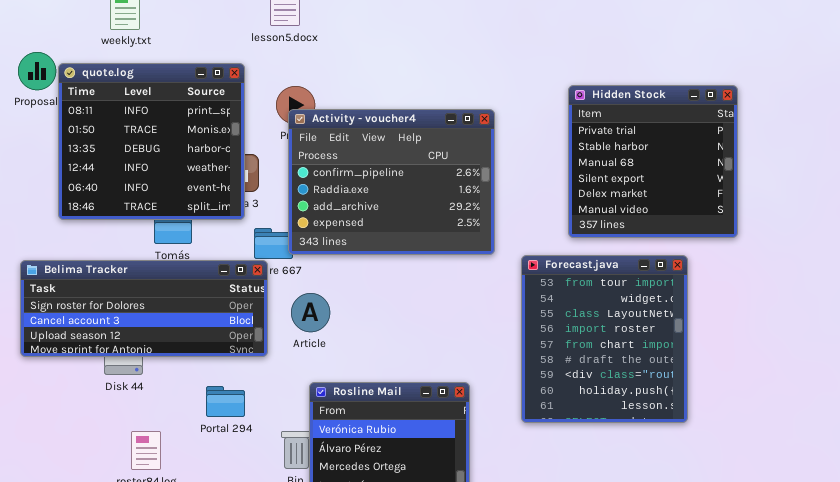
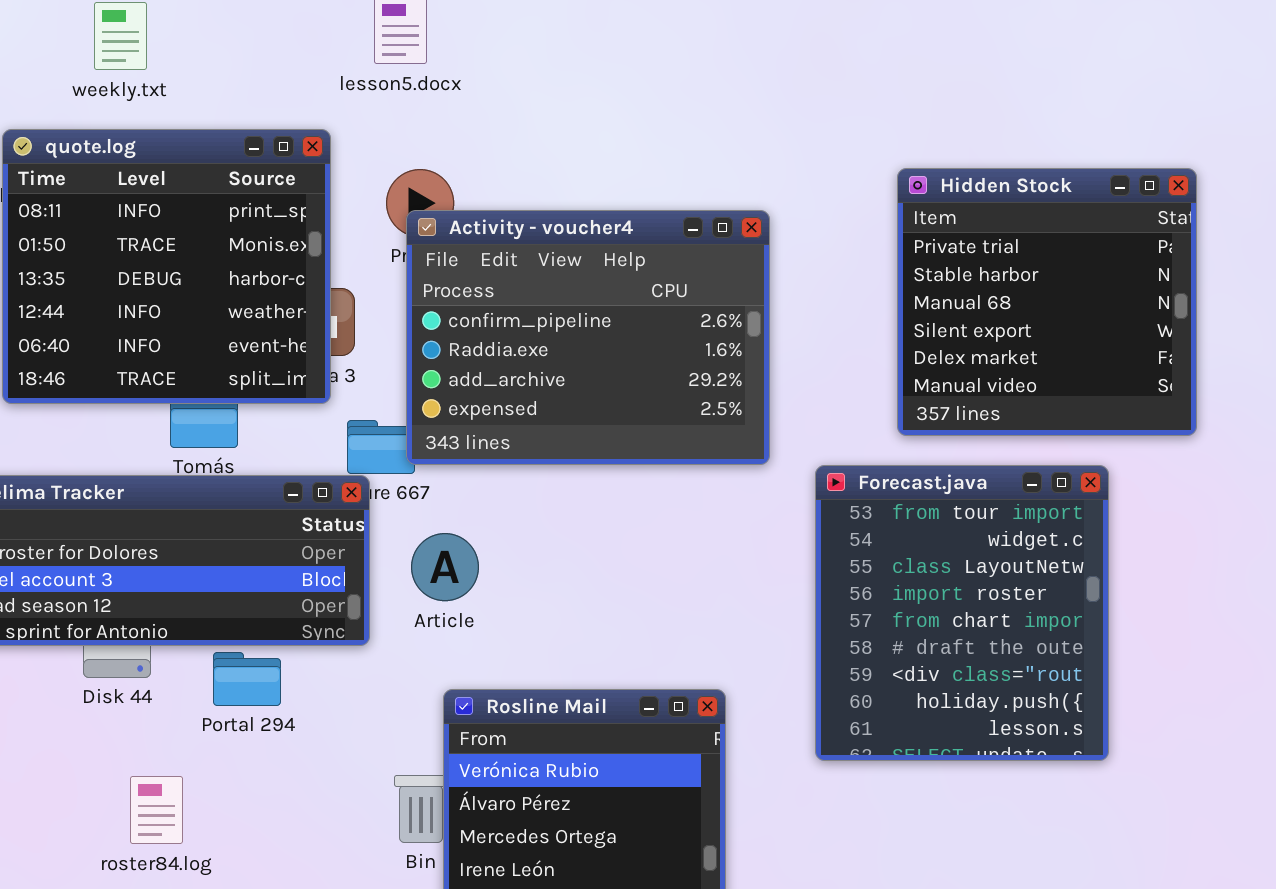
Portal 294: [206,386,245,417] -> [213,652,281,706], moved

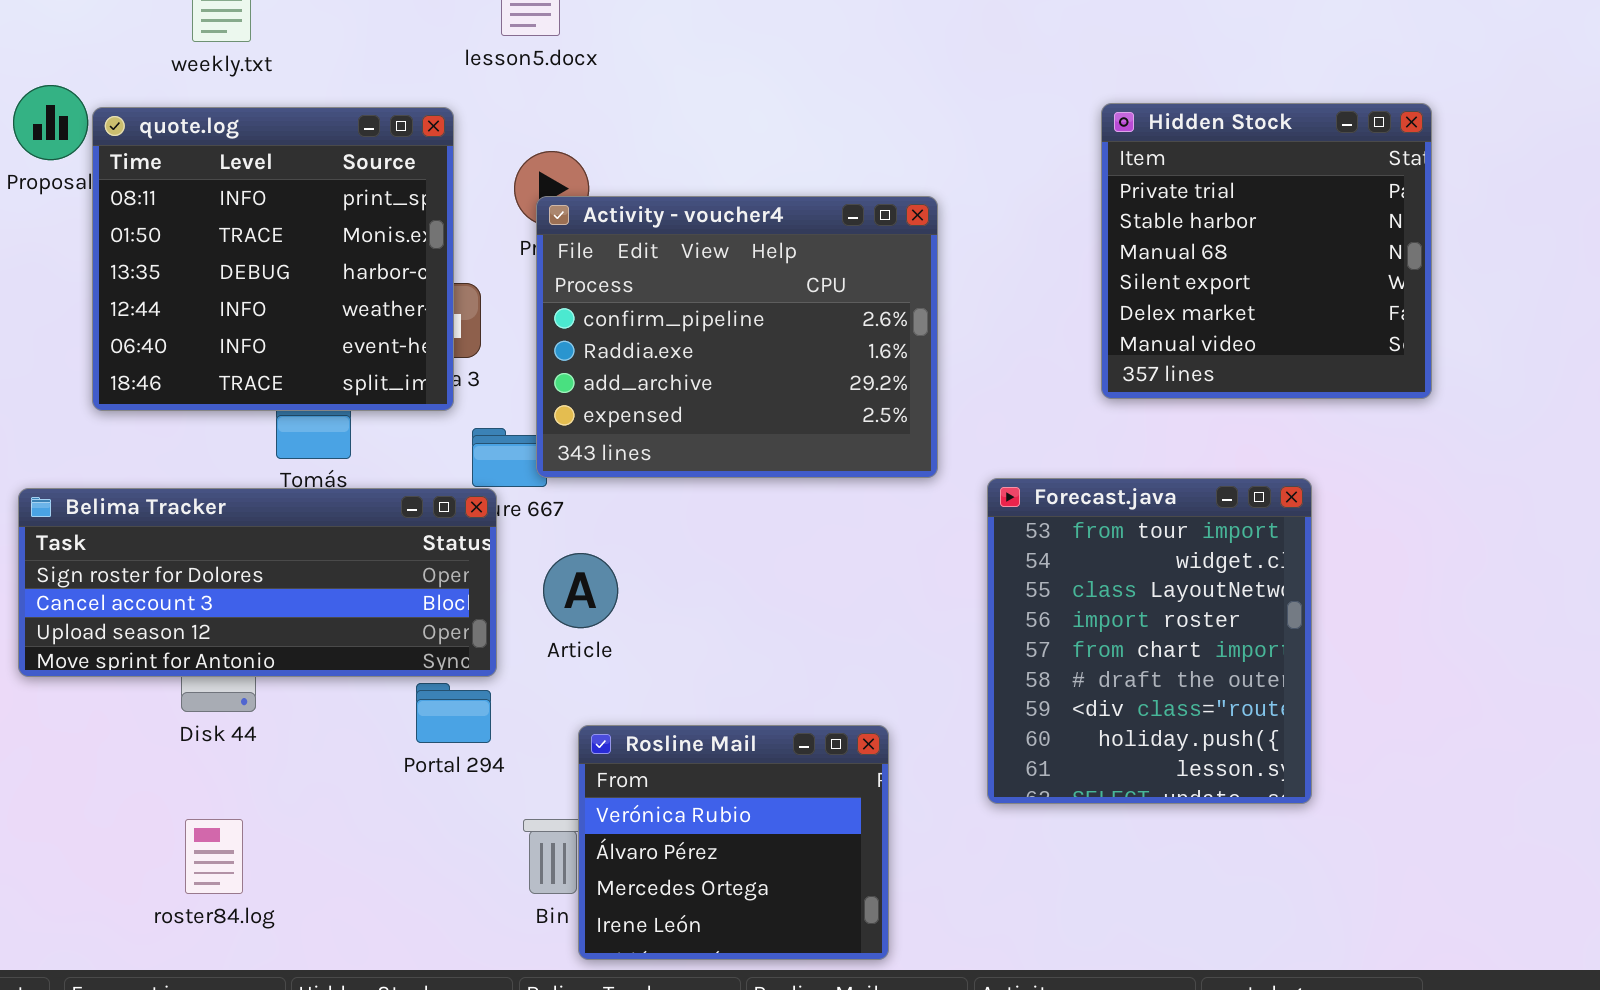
Hidden Stock: [897,168,1197,436] -> [1101,103,1432,399], moved
Portal 294: [213,652,281,706] -> [416,683,491,743], moved
roster84.log: [130,776,183,844] -> [185,819,243,894], moved

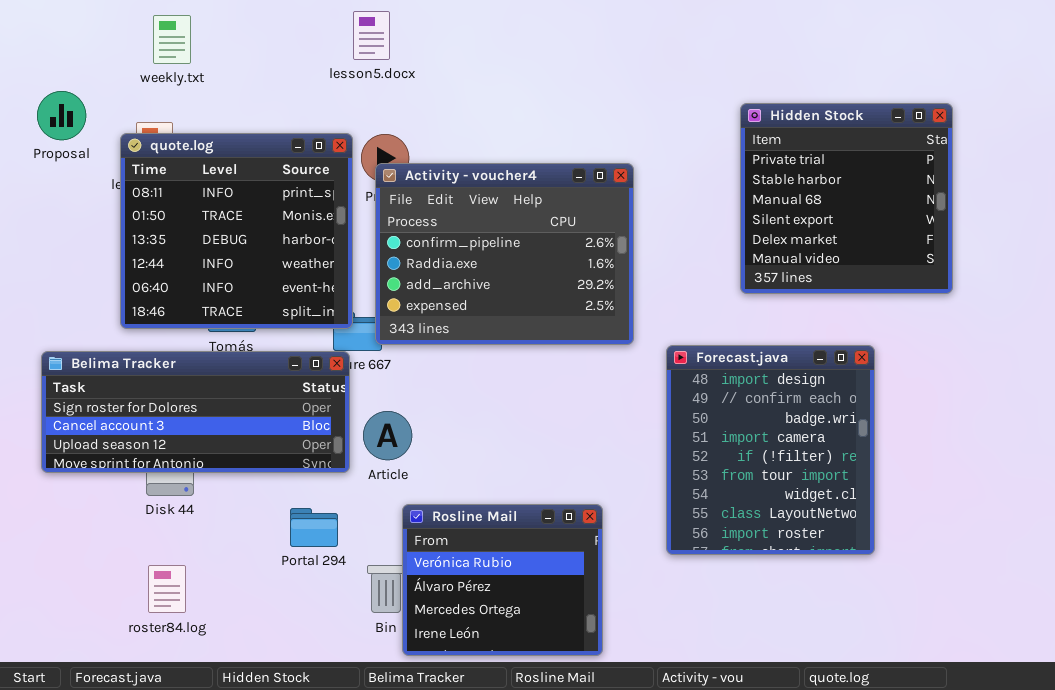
quote.log: [92,107,454,411] -> [120,133,353,329], moved
Forecast.java: [987,478,1312,804] -> [666,345,875,555], scrolled up 5 rows
Article: [543,553,618,628] -> [363,411,412,460], moved
Portal 294: [416,683,491,743] -> [290,508,338,547], moved

